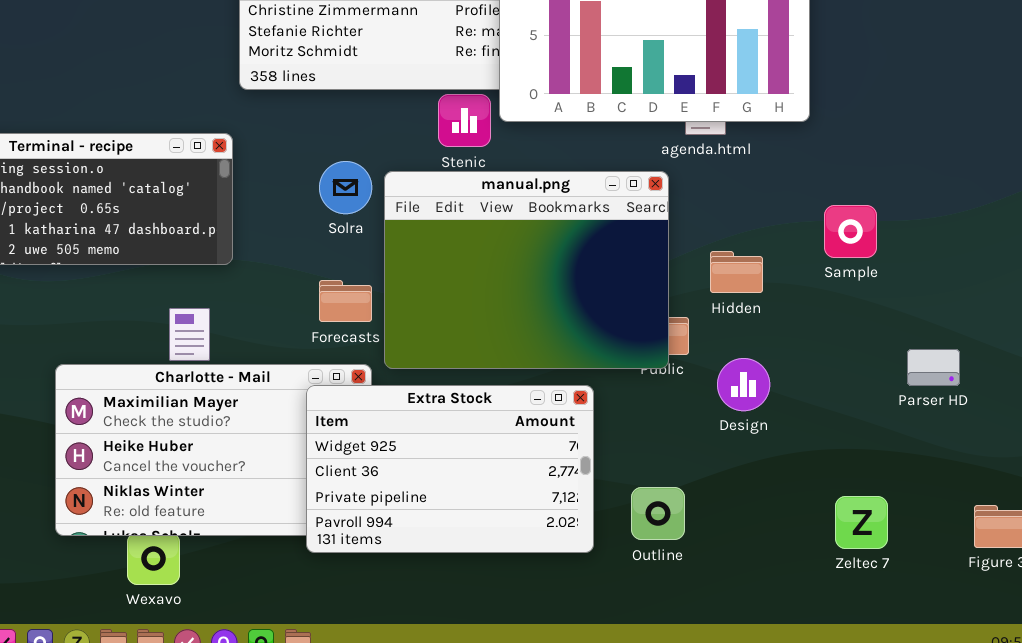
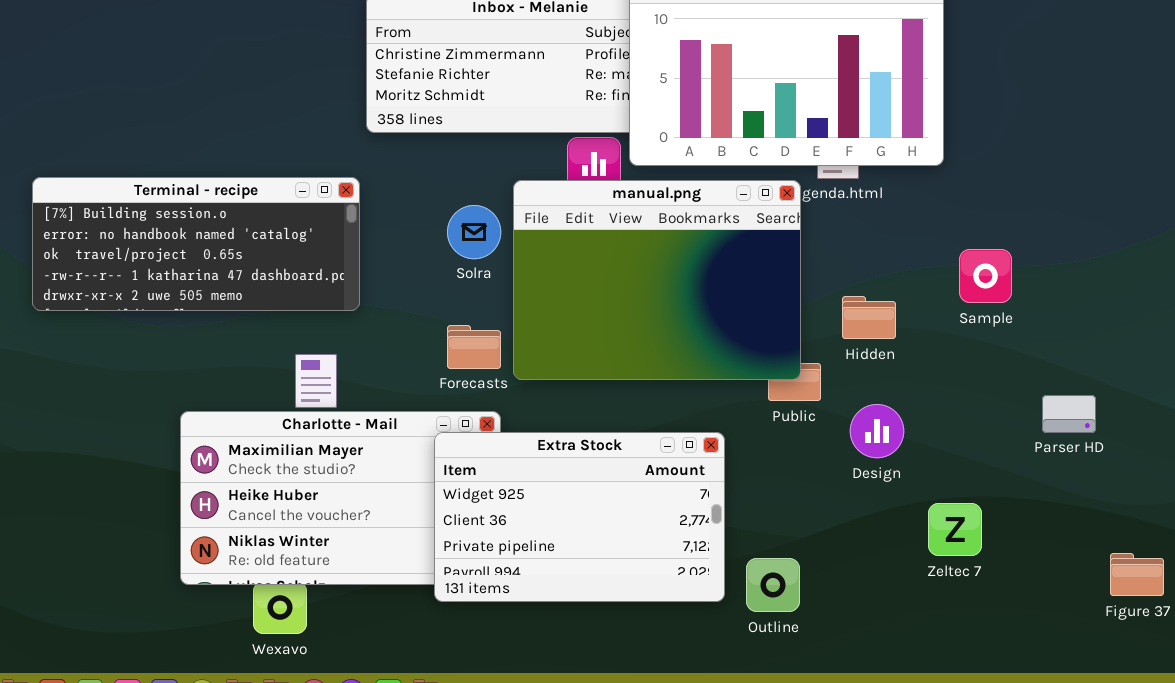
manual.png: [384,171,669,369] -> [513,180,801,380], moved
Outline: [631,487,685,540] -> [746,558,800,612], moved
Zeltec 7: [835,496,888,549] -> [928,503,982,556], moved

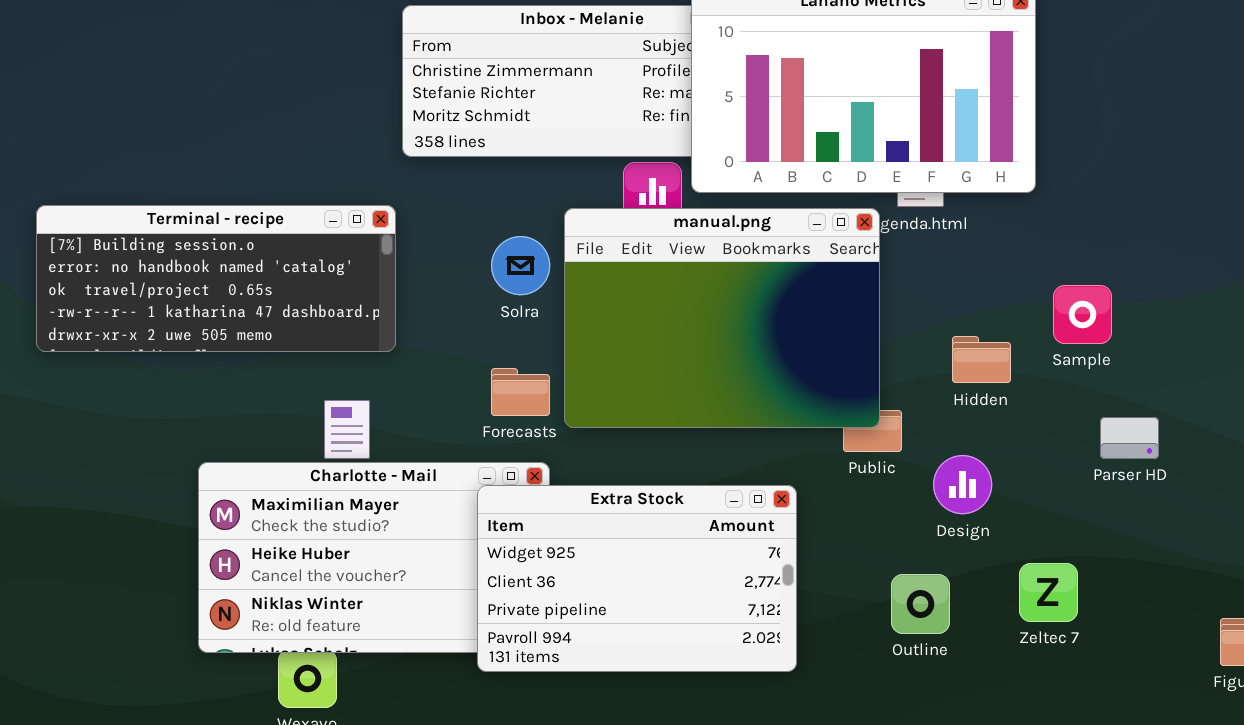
Hidden: [842,296,896,339] -> [952,336,1011,383], moved
Parser HD: [1042,395,1096,433] -> [1100,417,1159,459], moved
Outline: [746,558,800,612] -> [891,574,950,634], moved

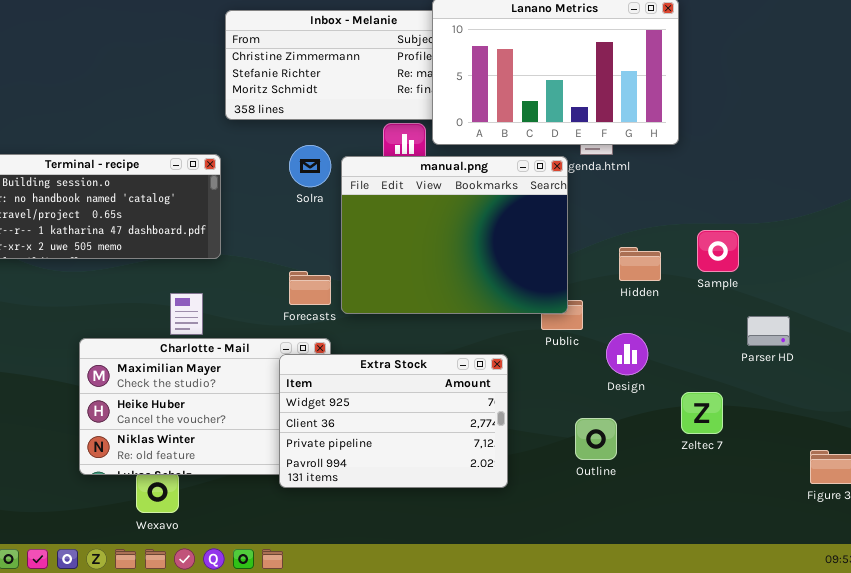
Solra: [491,236,550,295] -> [289,145,331,187], moved
Sample: [1053,285,1112,344] -> [697,230,739,272], moved
Parser HD: [1100,417,1159,459] -> [747,316,790,346], moved
Zeltec 7: [1019,563,1078,622] -> [681,392,723,434], moved

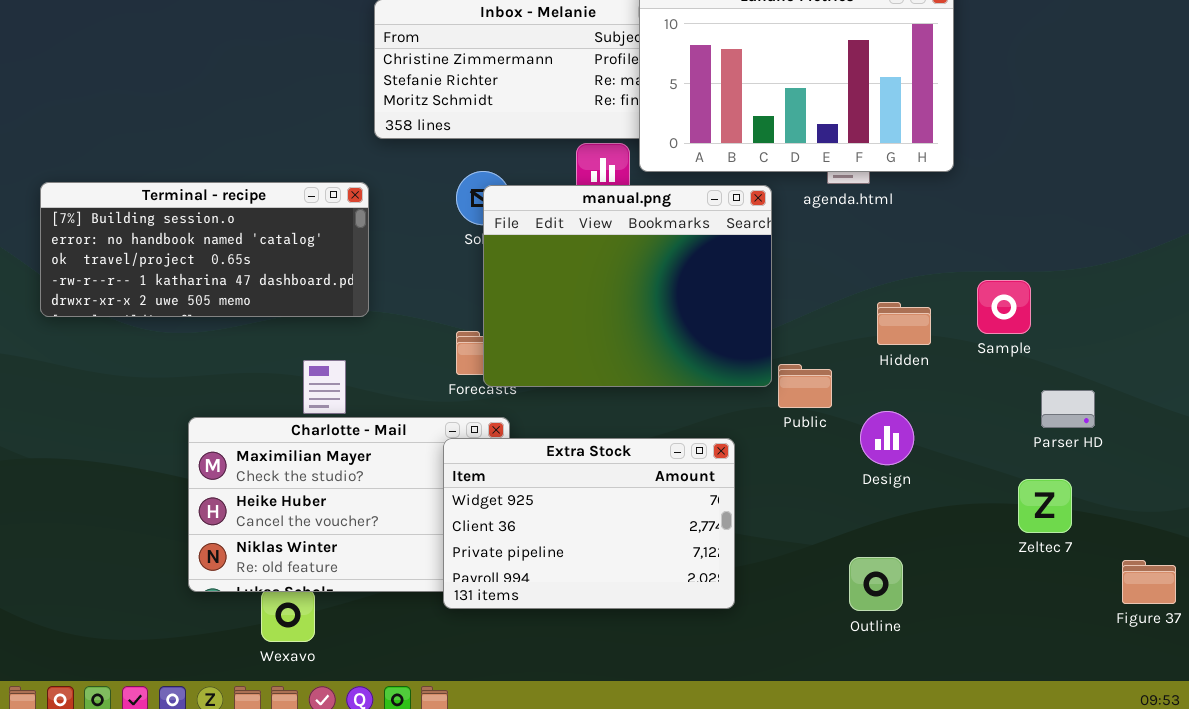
manual.png: [341,156,568,314] -> [483,185,772,387], moved
Zeltec 7: [681,392,723,434] -> [1018,479,1072,533], moved
Outline: [575,418,617,460] -> [849,557,903,611], moved

